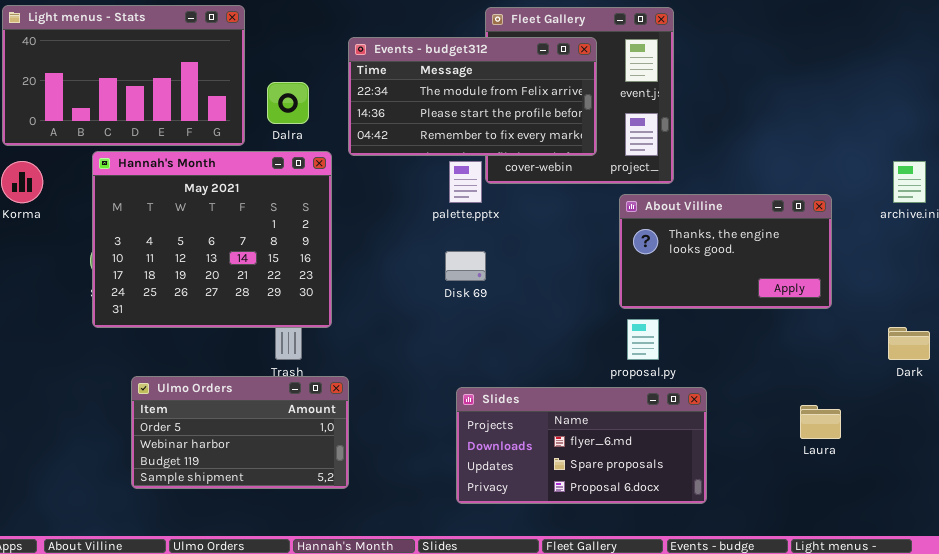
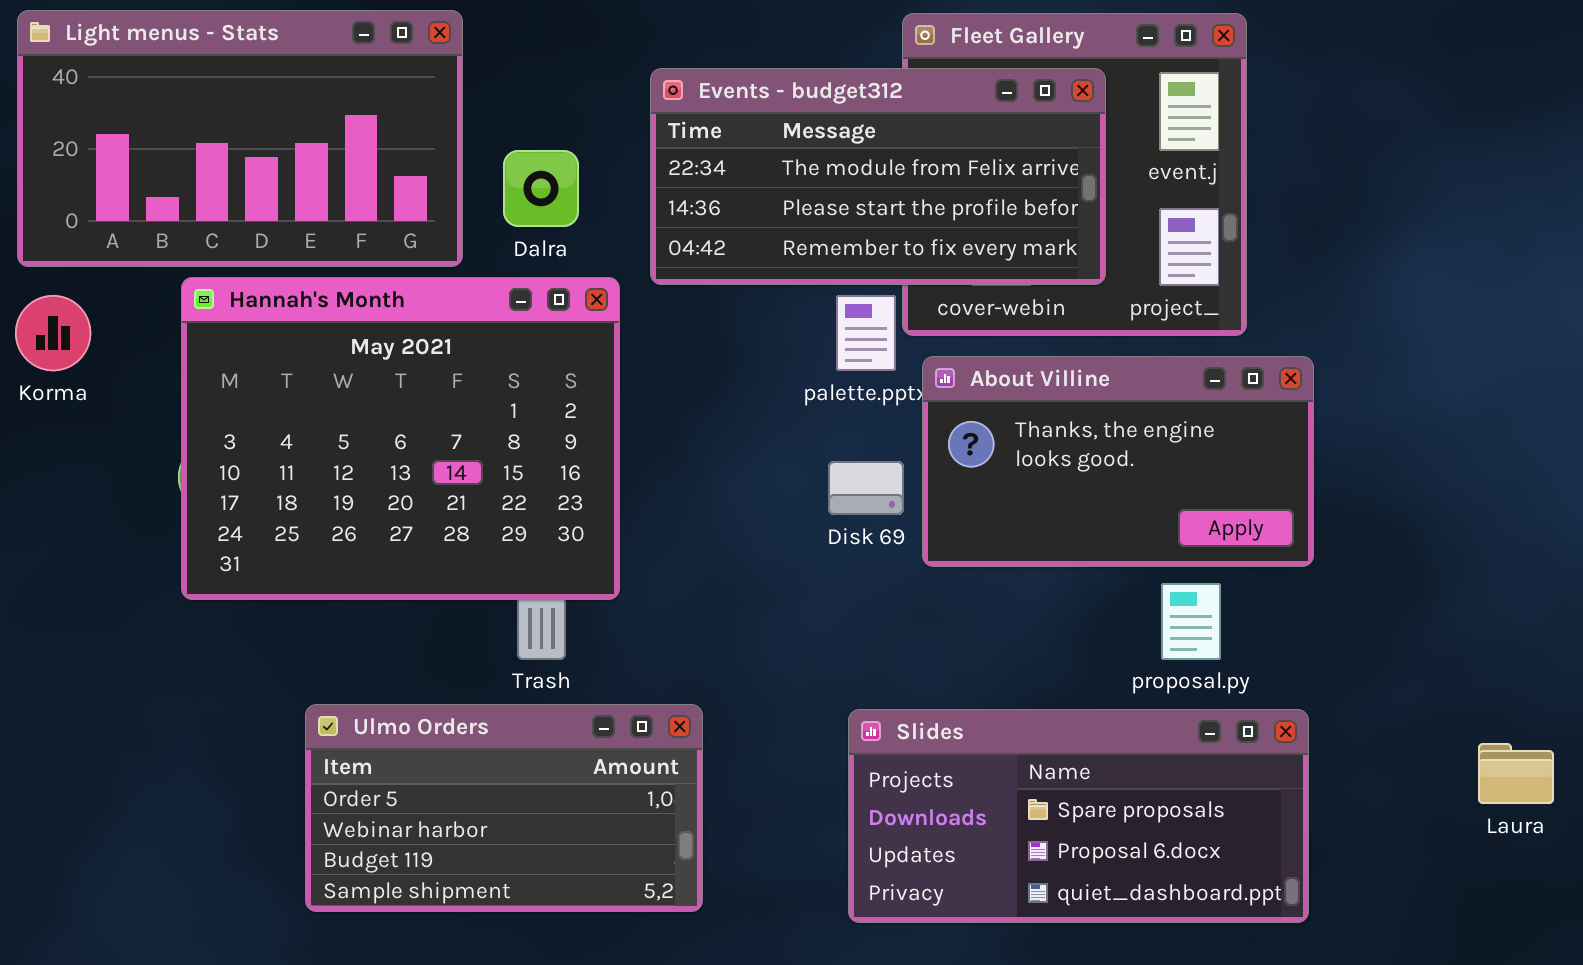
About Villine: [619,194,832,309] -> [922,356,1314,567], moved
Ulmo Orders: [131,376,349,489] -> [305,704,703,912], moved
Slides: [456,387,707,504] -> [848,709,1309,923], scrolled down 1 row

